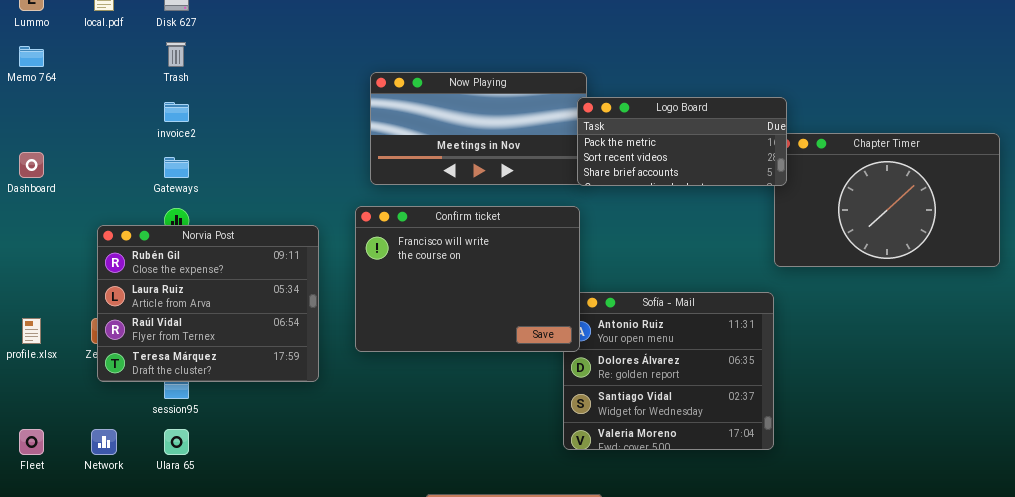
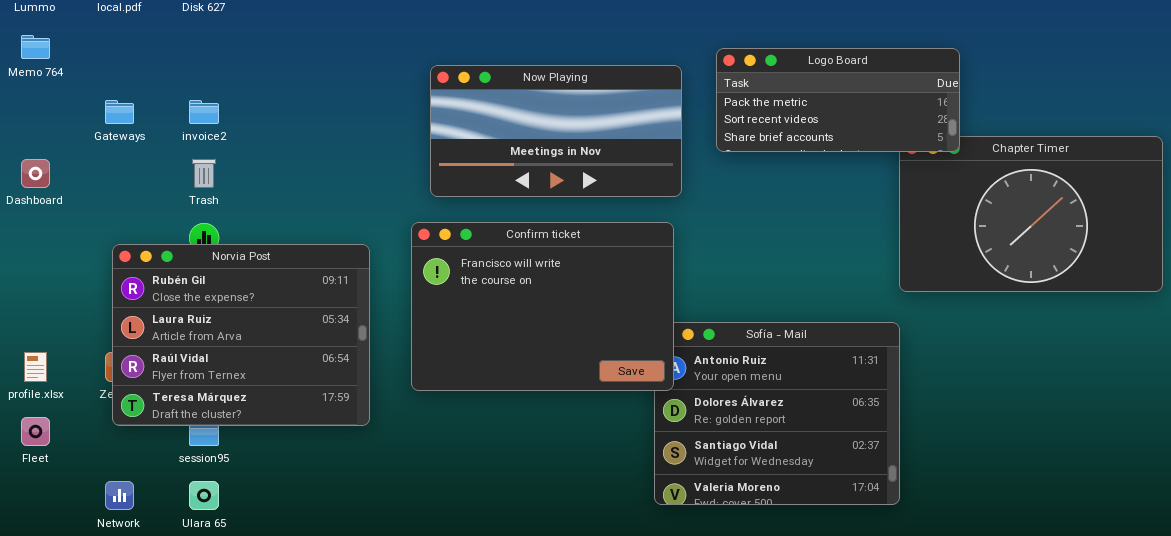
Trash: [166,42,186,67] -> [192,159,216,188], moved
Logo Board: [577,97,787,186] -> [716,48,960,152], moved
Gateways: [164,157,189,178] -> [105,100,134,124], moved
Fleet: [19,429,44,455] -> [21,417,50,446], moved

